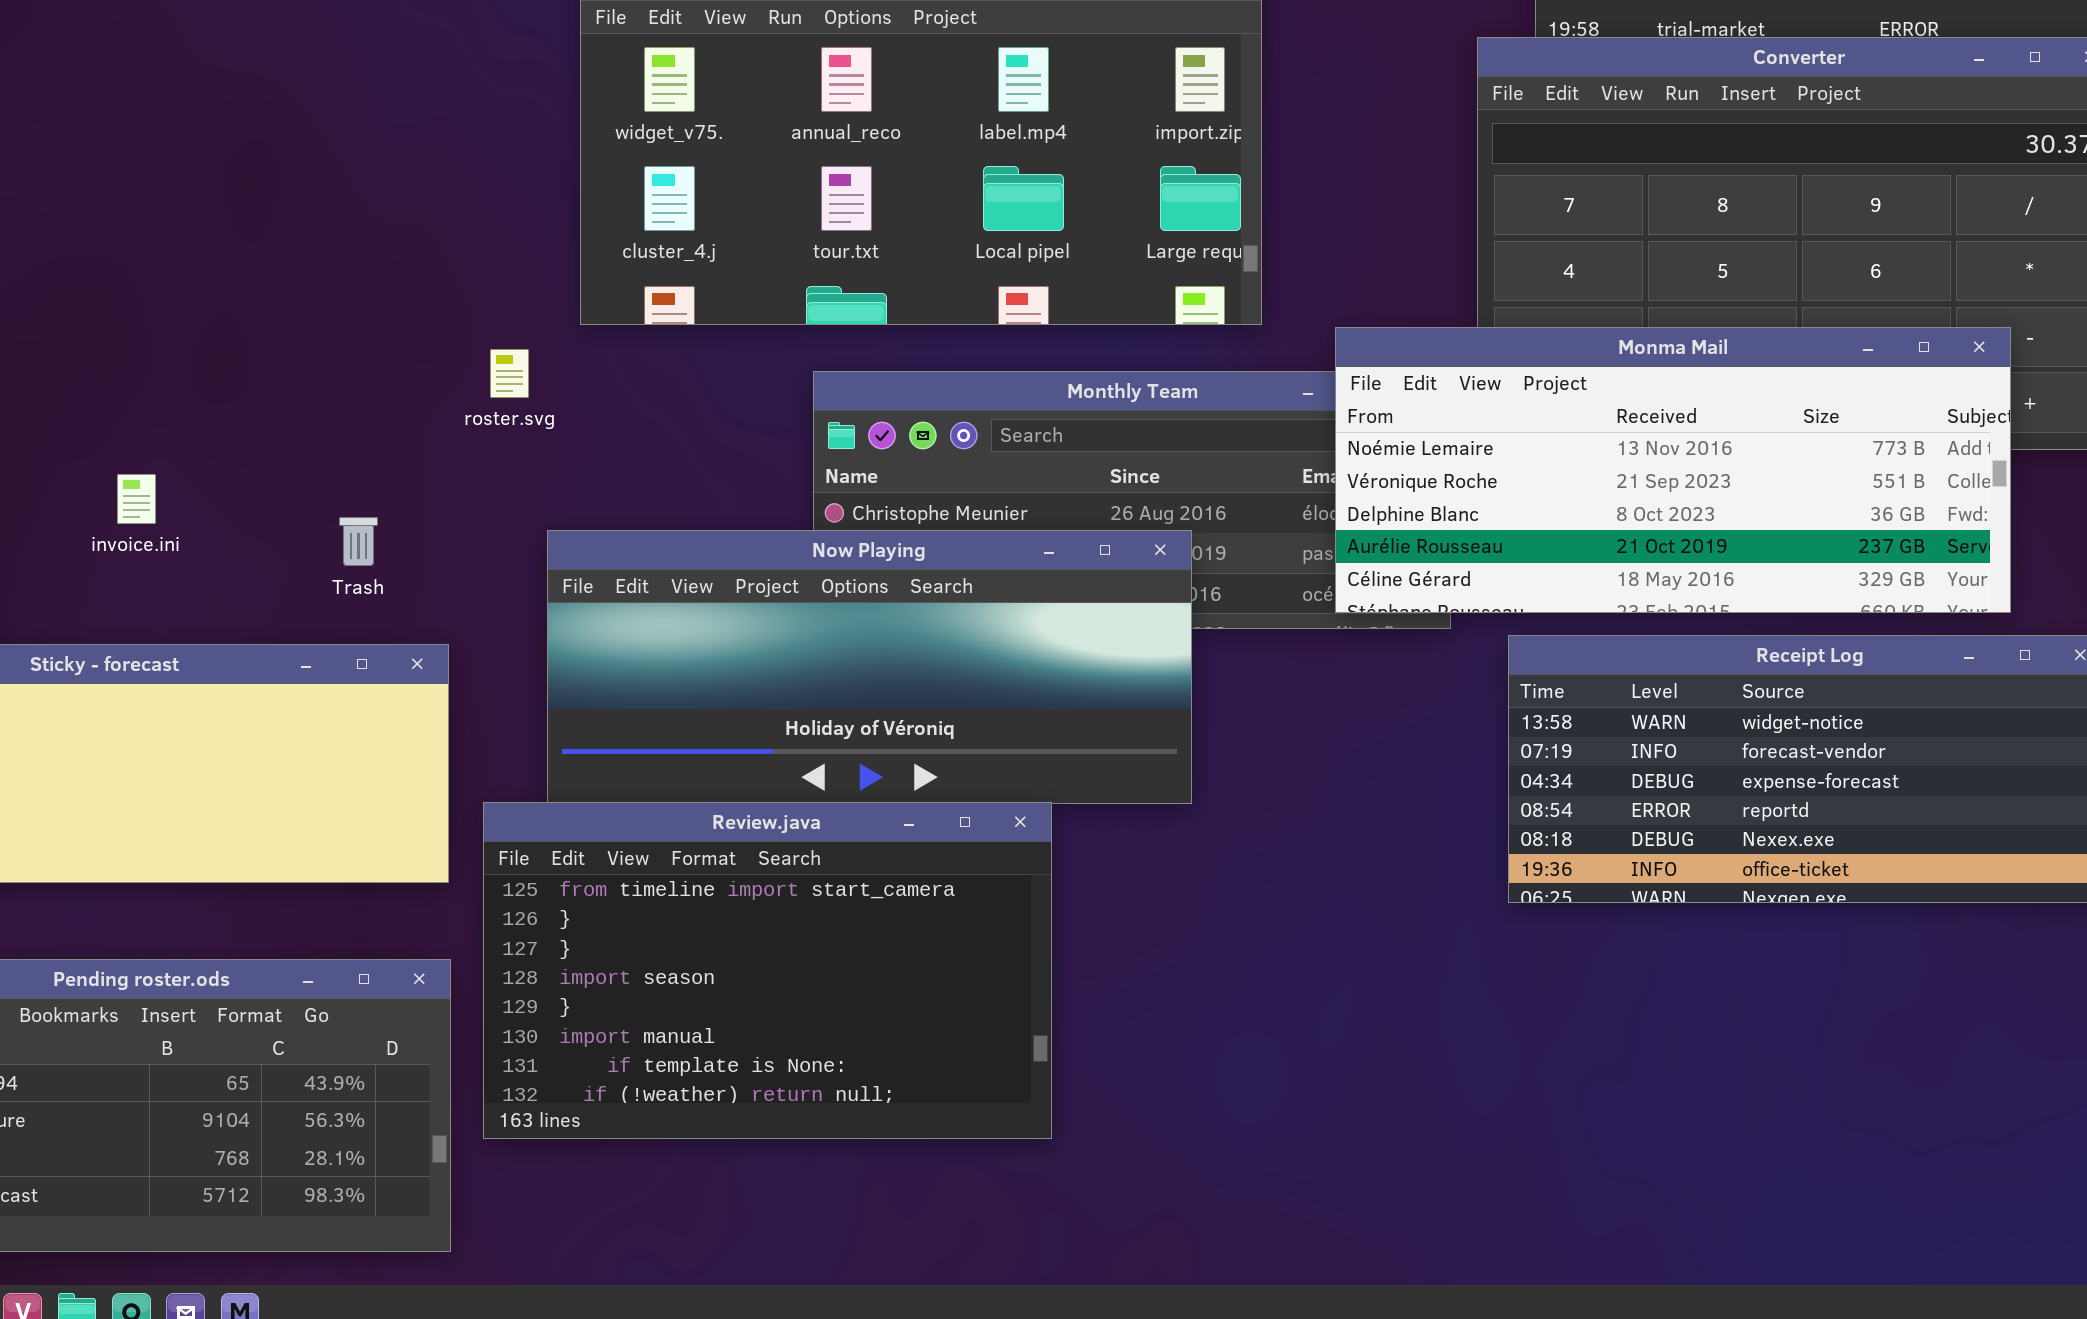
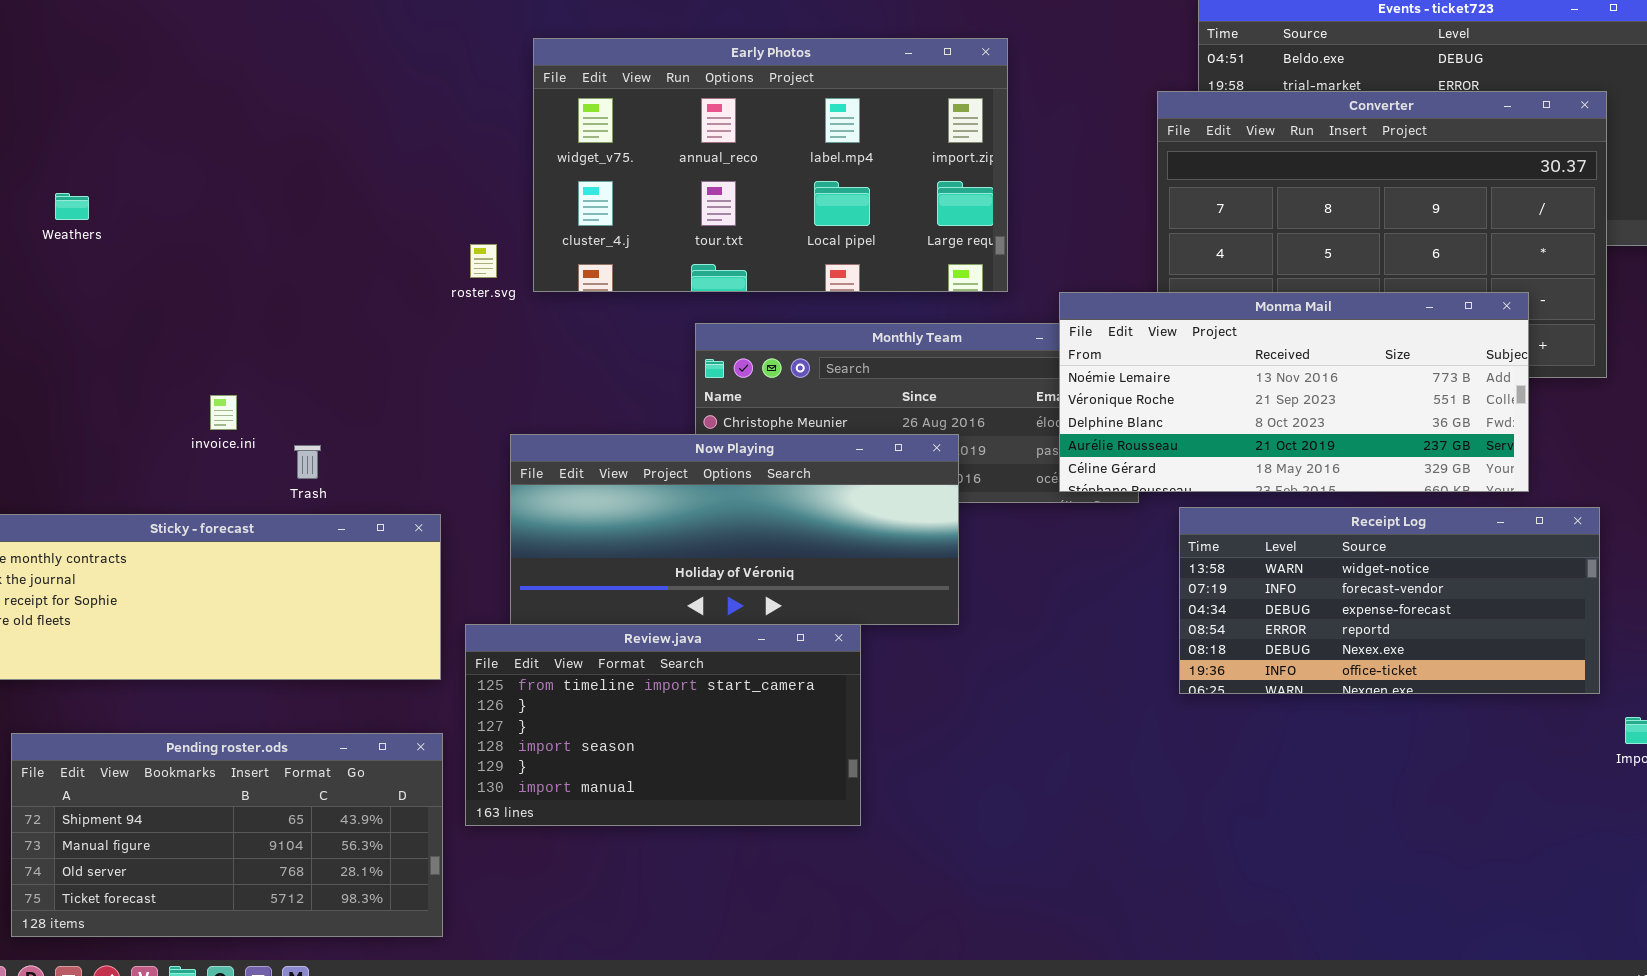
roster.svg: [490,349,529,398] -> [470,244,497,278], moved
Trash: [339,517,378,566] -> [294,445,321,479], moved
Review.java: [483,802,1052,1139] -> [465,624,861,826], resized

